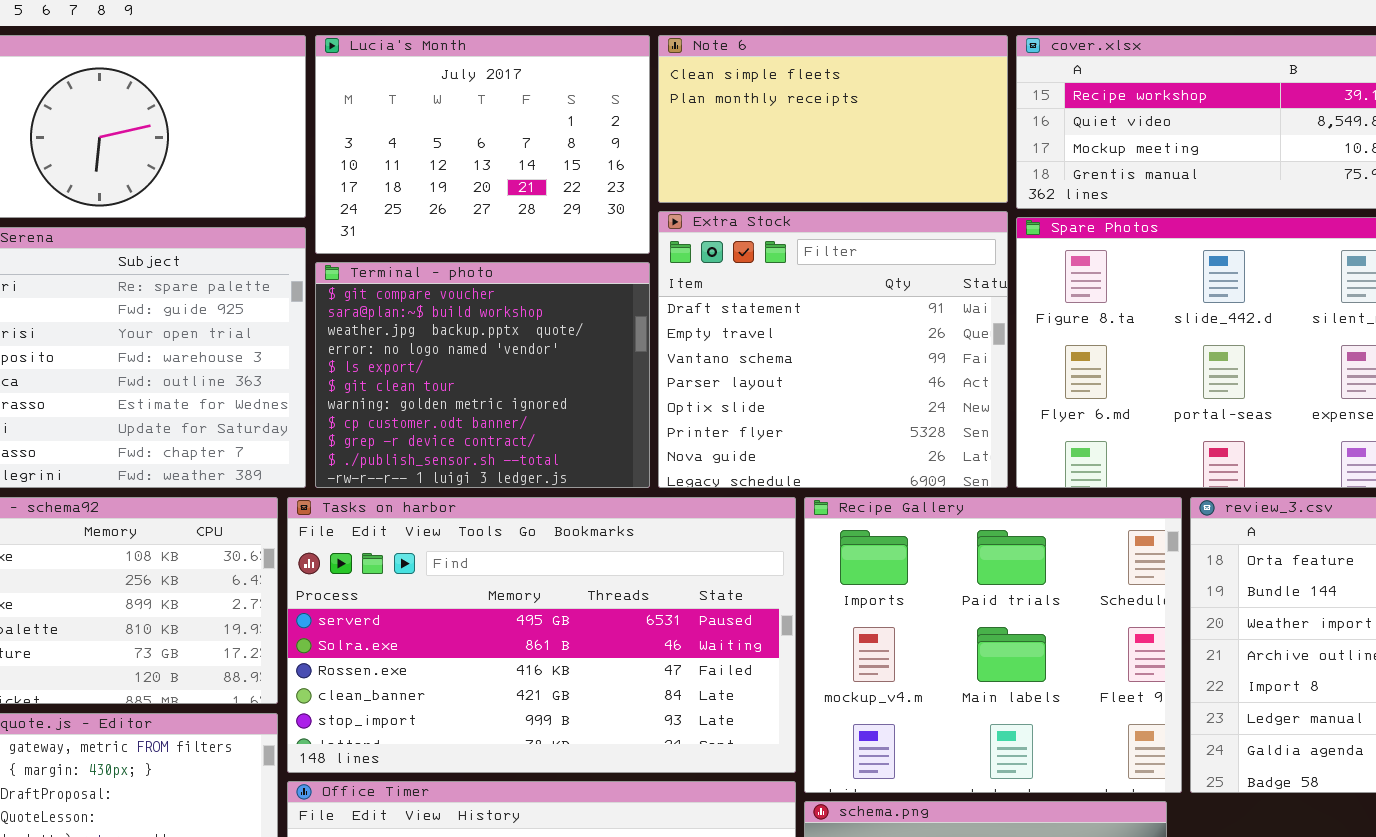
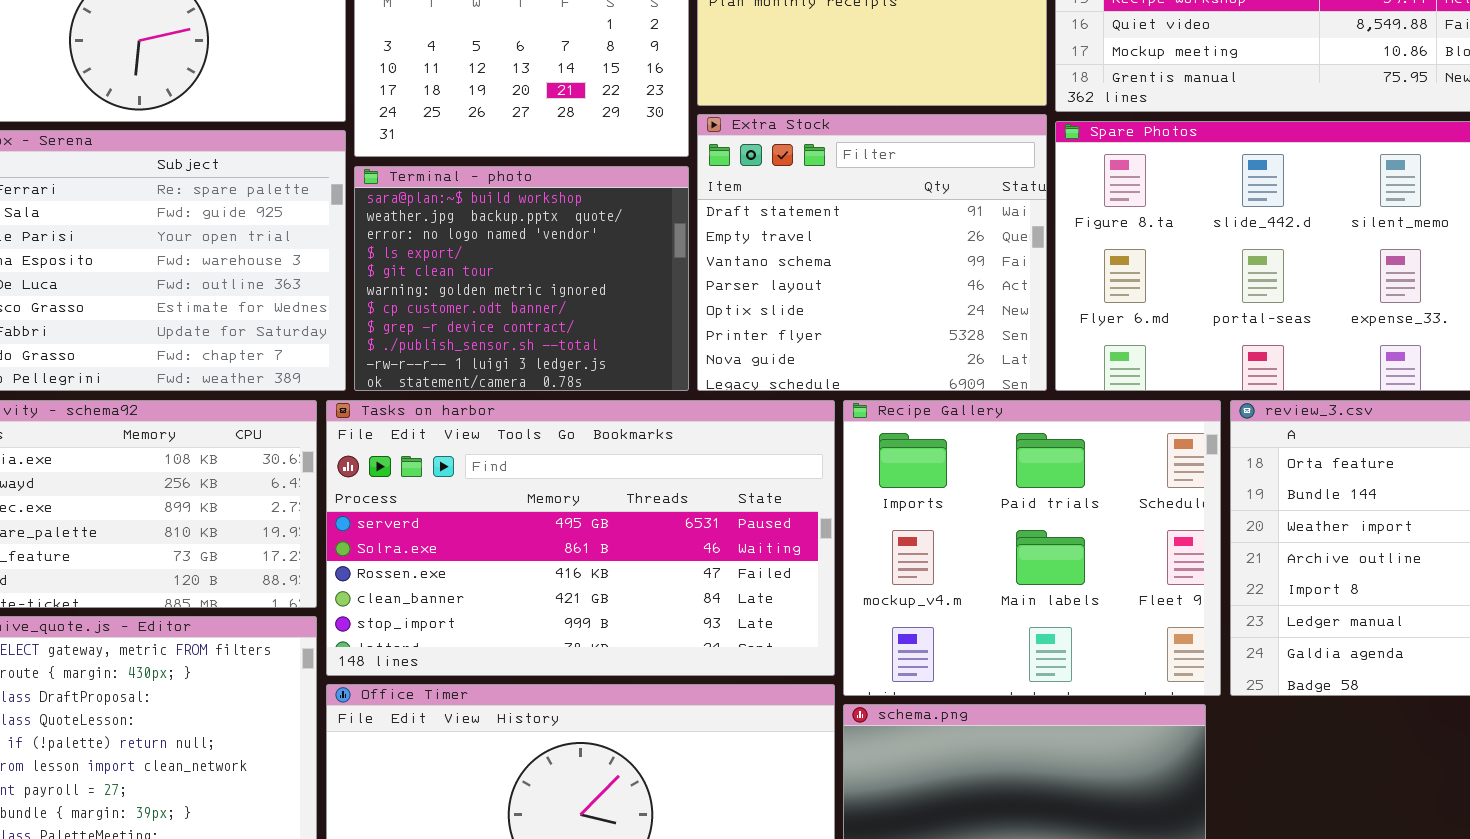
Terminal - photo: [315,262,650,488] -> [354,166,689,391], scrolled down 1 row

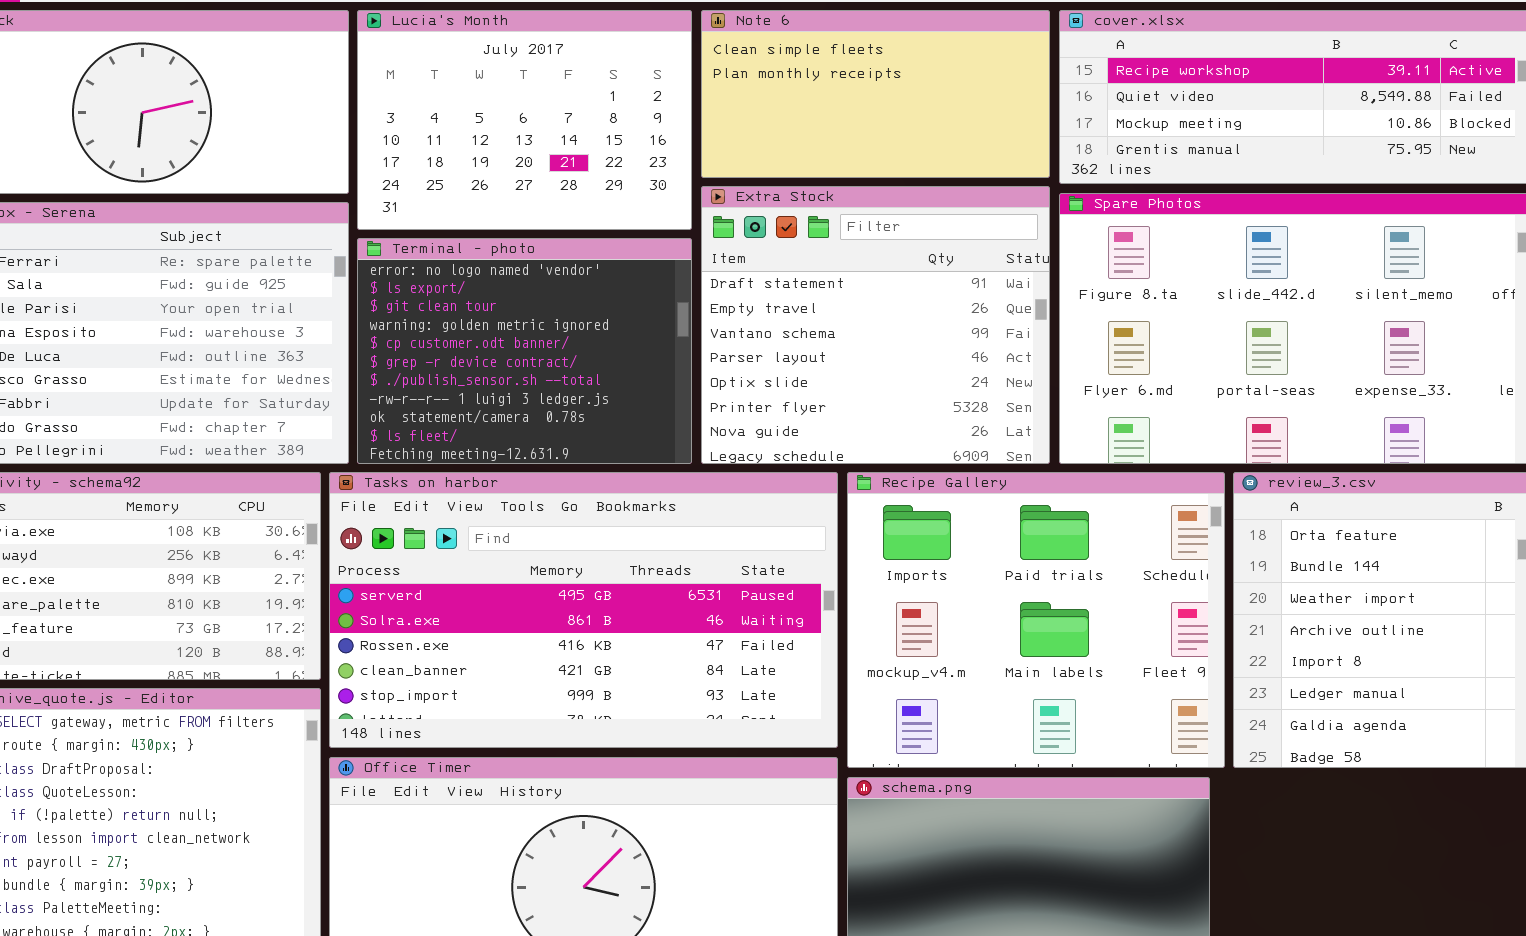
Terminal - photo: [354,166,689,391] -> [357,238,692,464], scrolled down 2 rows

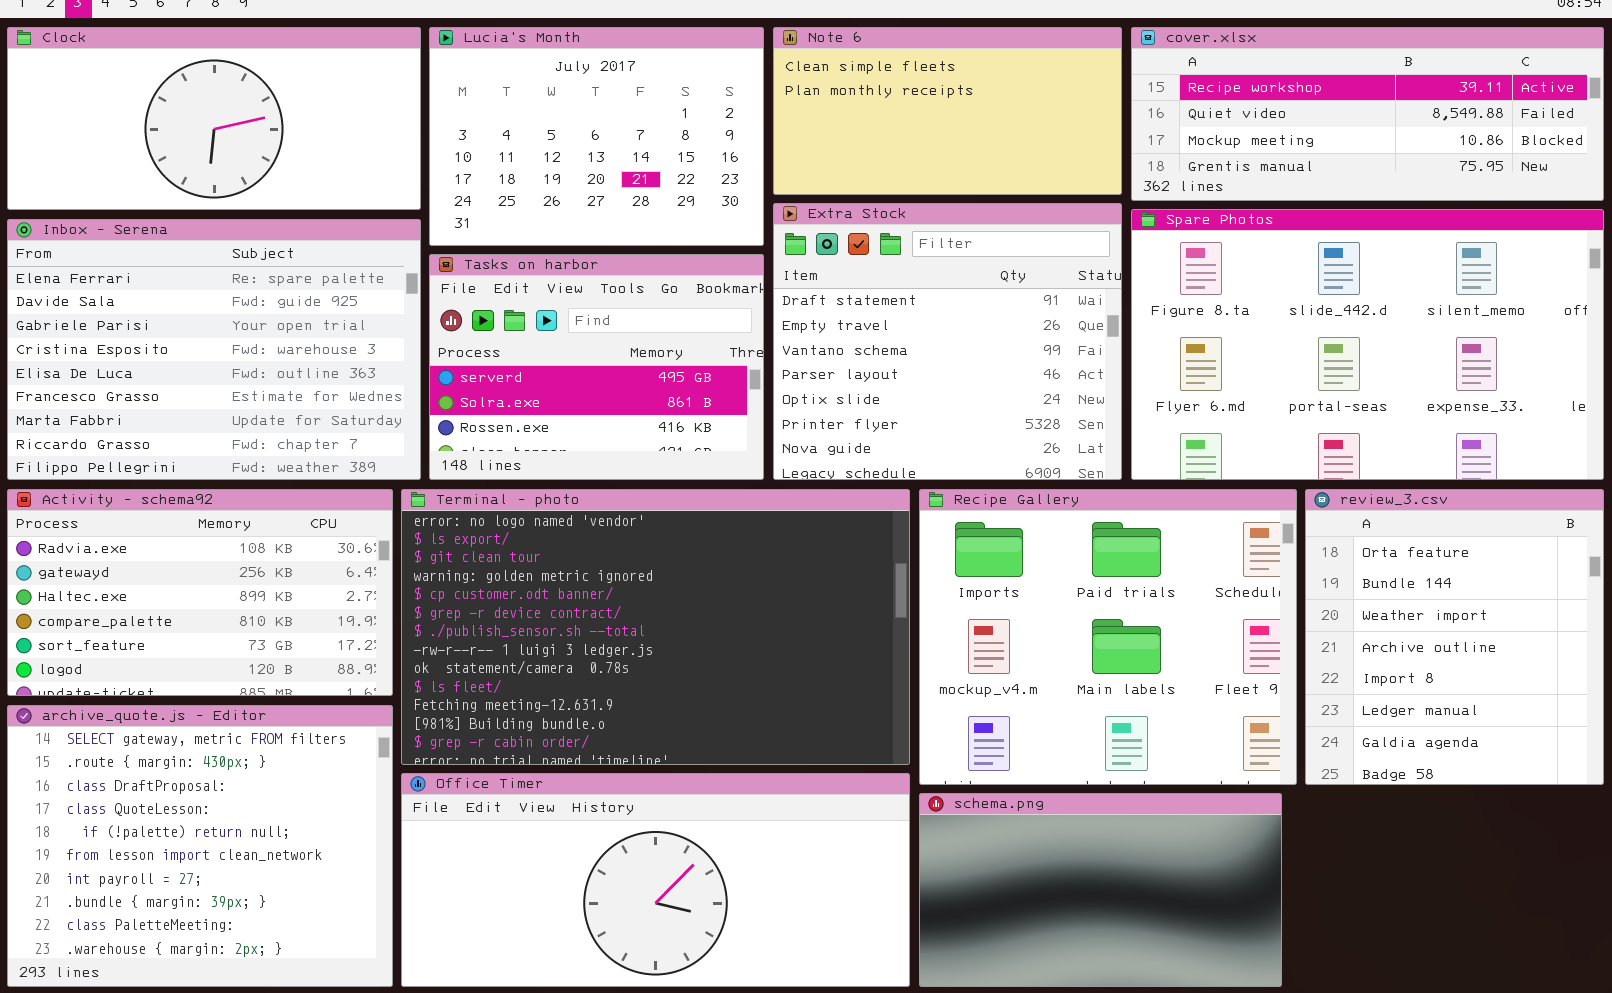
Terminal - photo: [357,238,692,464] -> [401,489,910,765], moved, resized
Tasks on harbor: [329,472,838,748] -> [429,254,764,480], moved, resized

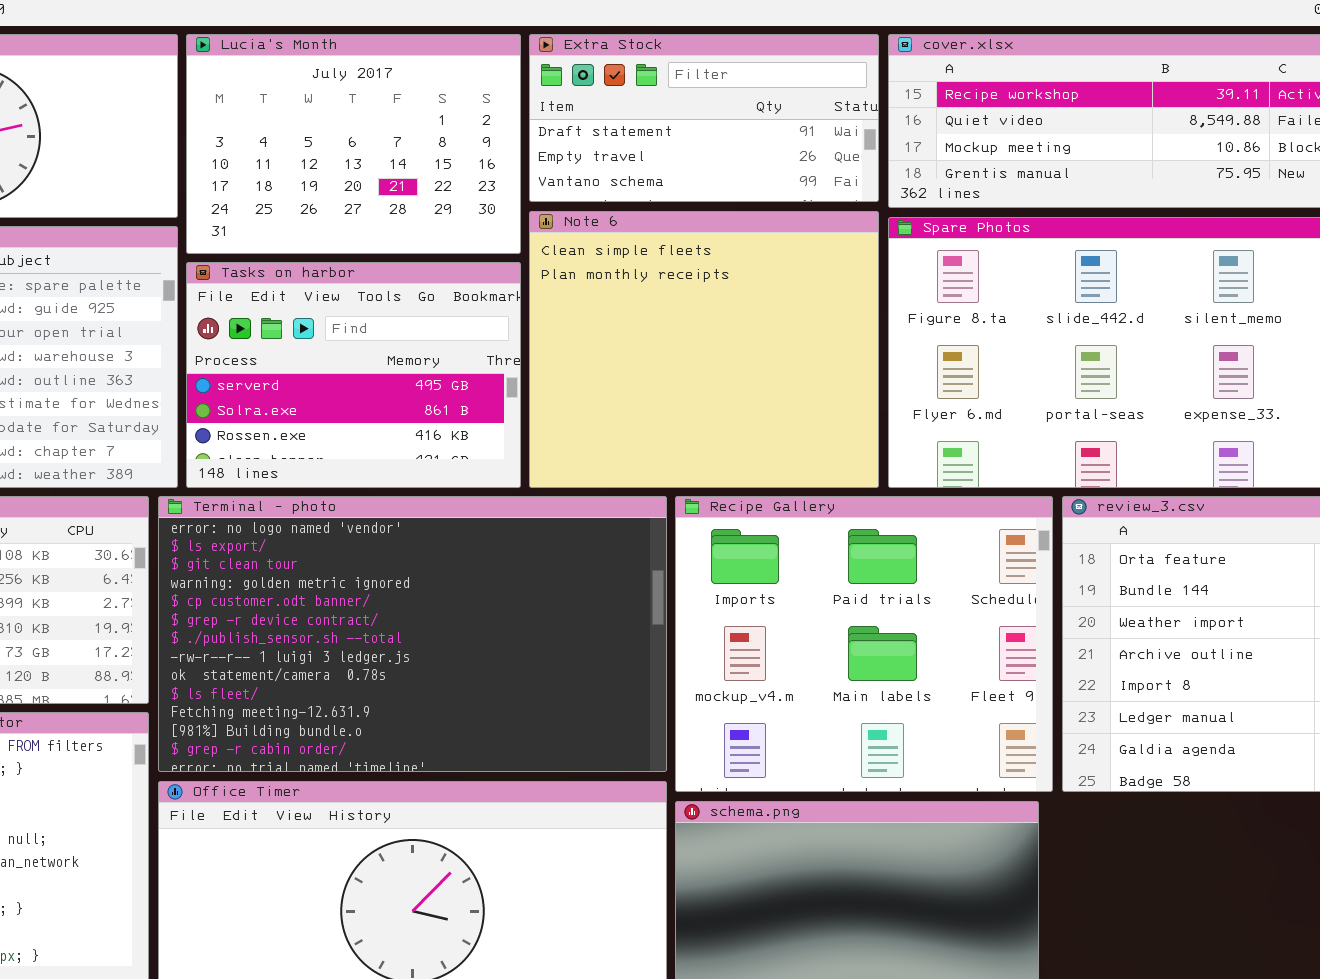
Note 6: [773,27,1122,195] -> [529,211,879,488], moved, resized
Extra Stock: [773,203,1122,480] -> [529,34,879,202], moved, resized

